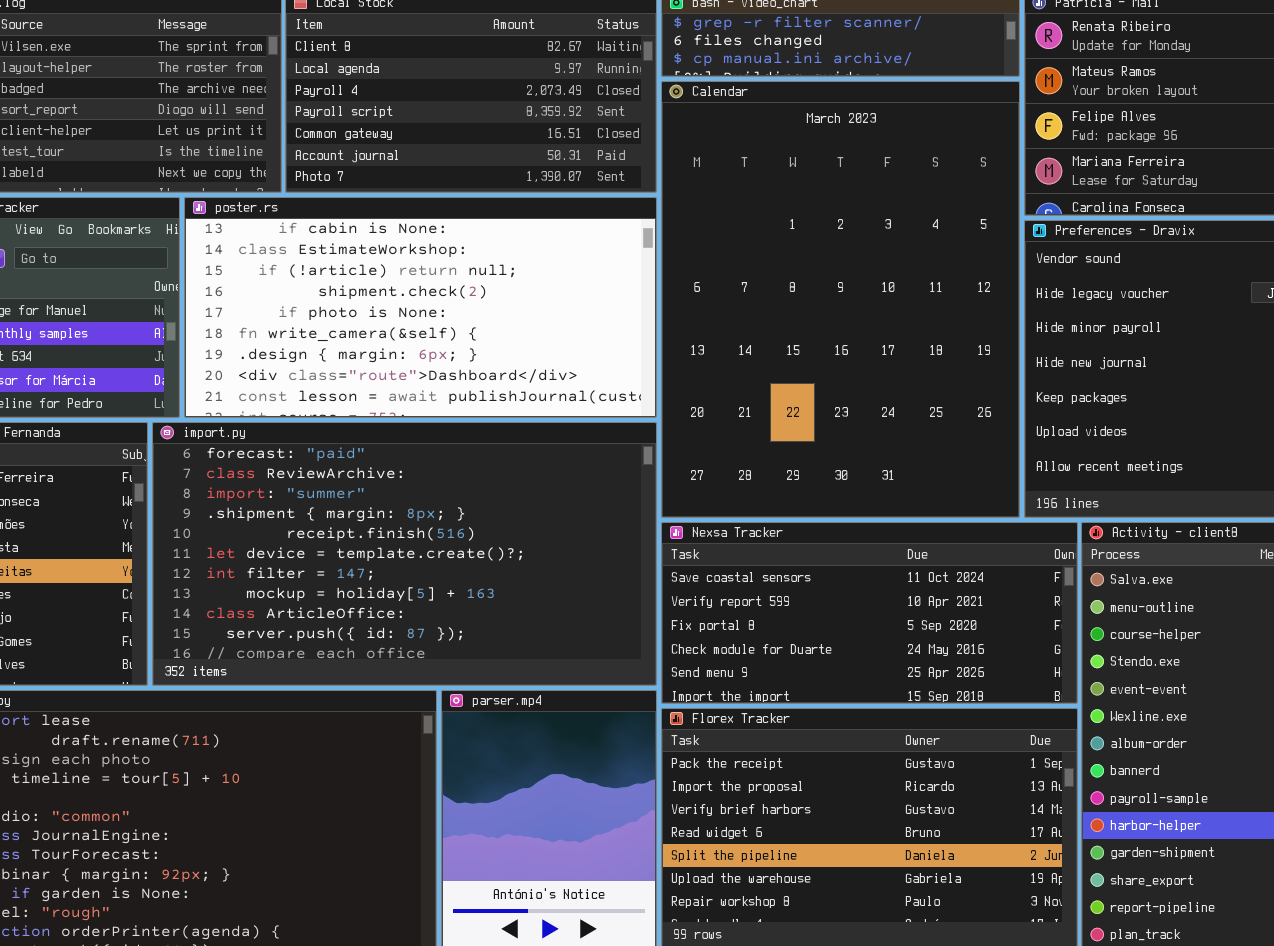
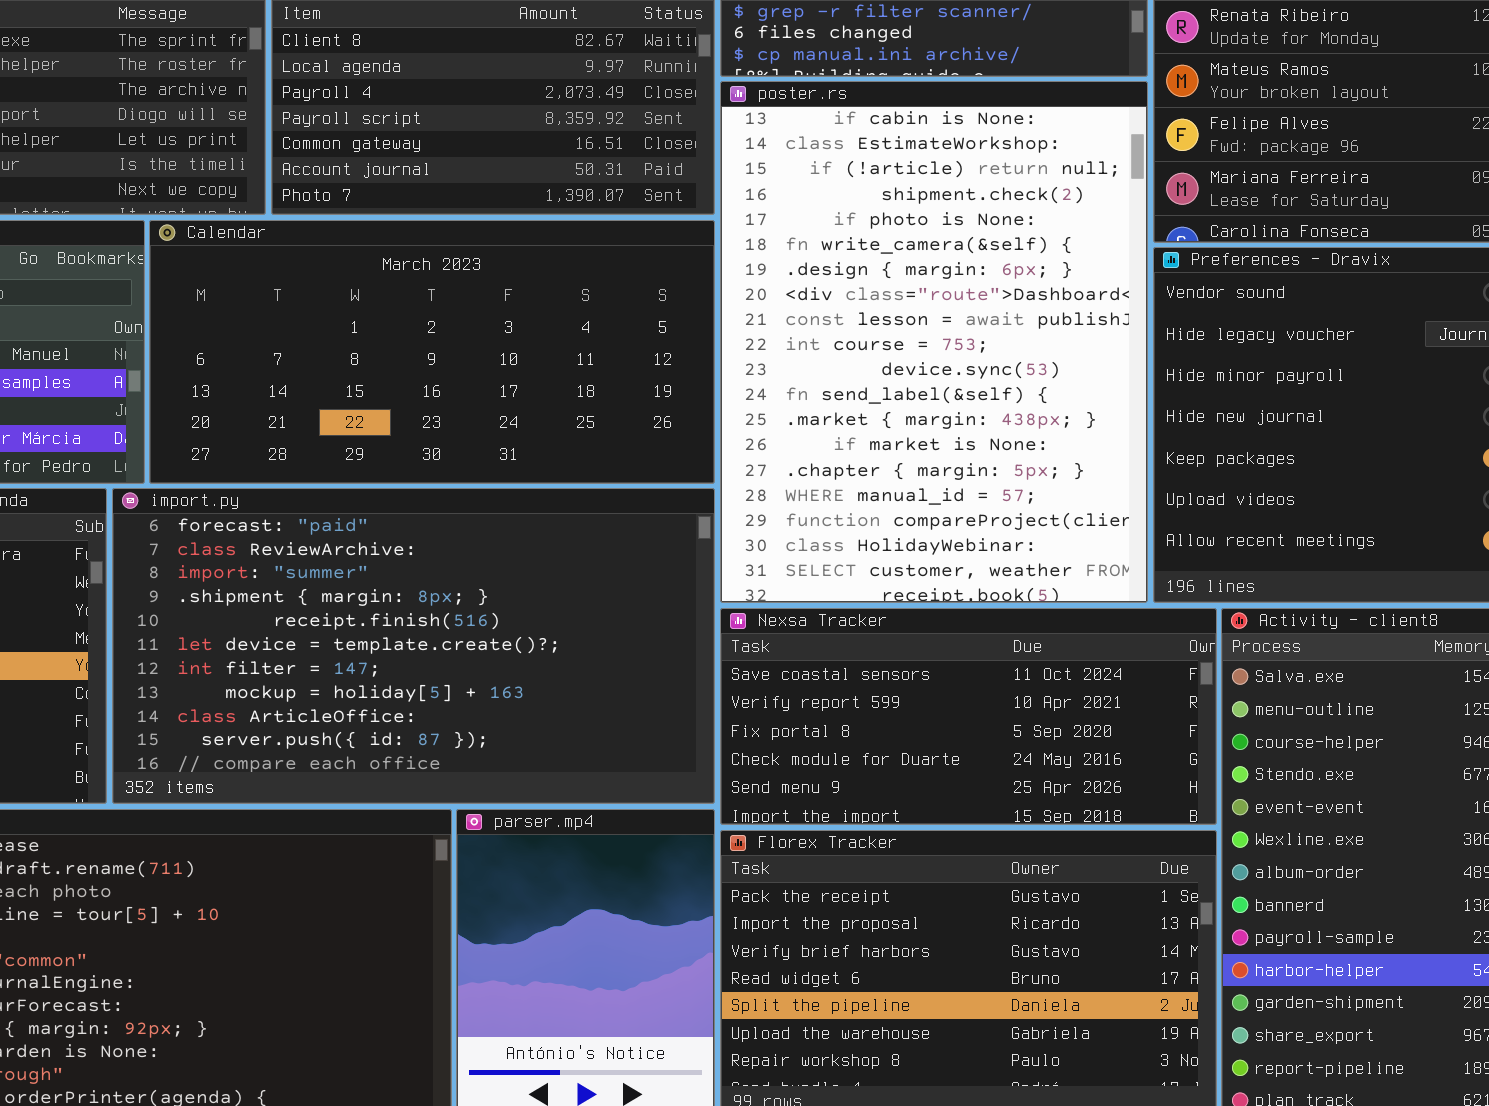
Calendar: [661,81,1020,518] -> [149,220,715,484], moved, resized
poster.rs: [184,197,657,418] -> [720,81,1148,603], moved, resized

